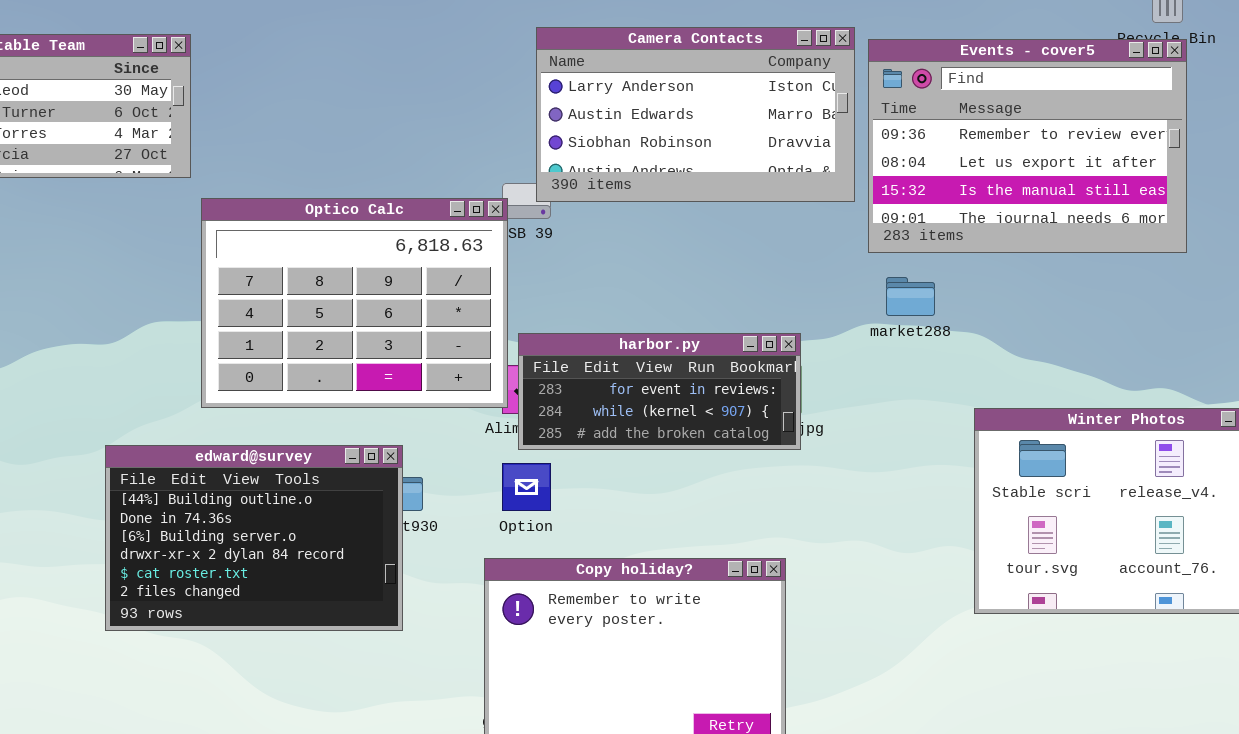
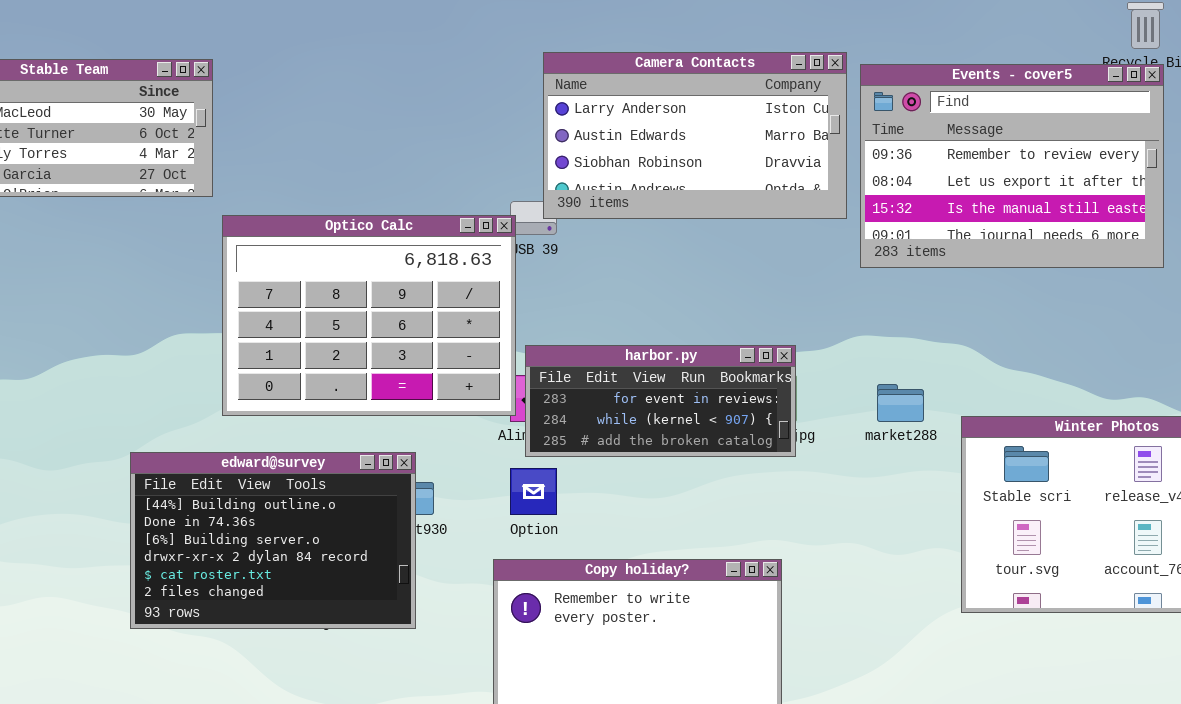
market288: [886,277,935,316] -> [877,384,924,422], moved

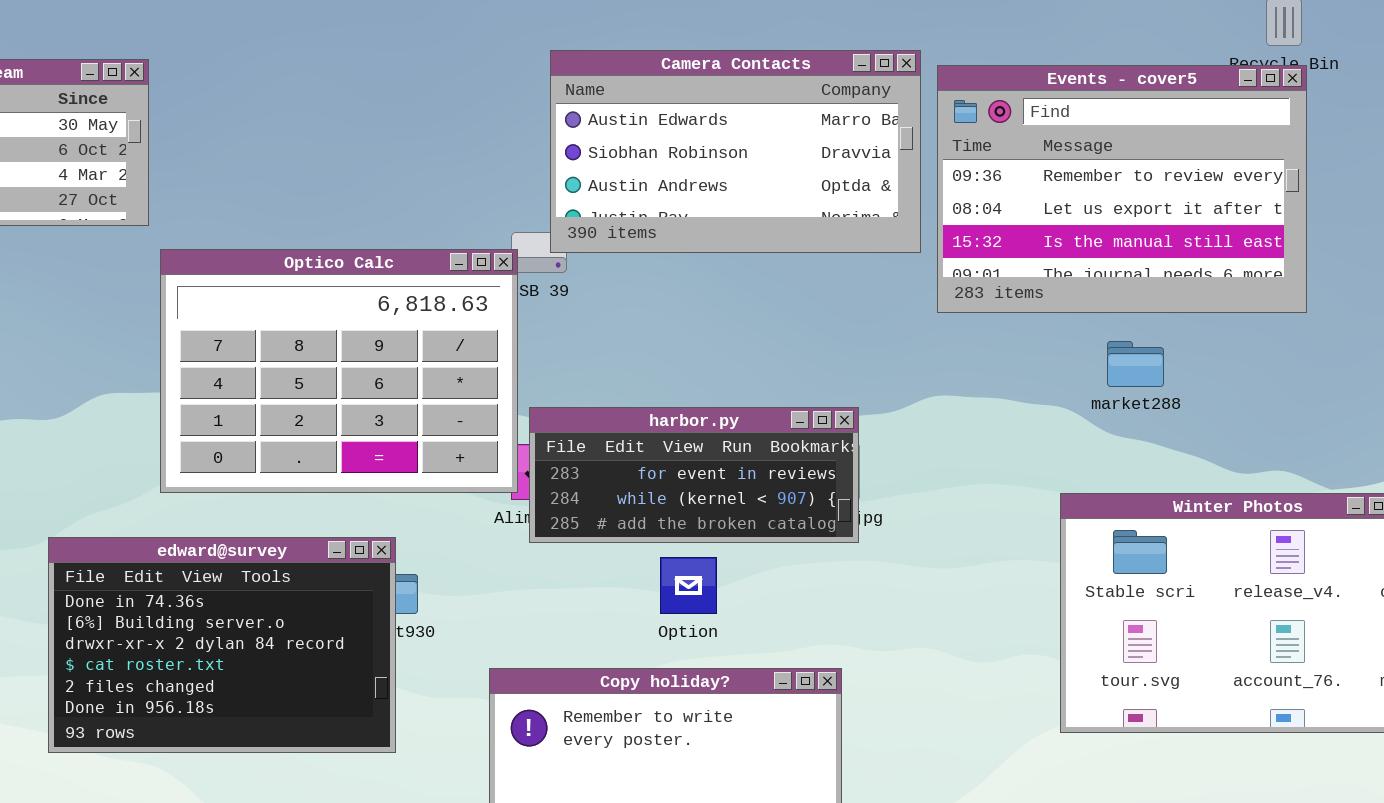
Camera Contacts: [543,52,847,219] -> [550,50,921,253], scrolled down 1 row
market288: [877,384,924,422] -> [1107,341,1164,387], moved
edward@survey: [130,452,416,629] -> [48,537,396,753], scrolled down 1 row
Option: [510,468,557,515] -> [660,557,717,614], moved

